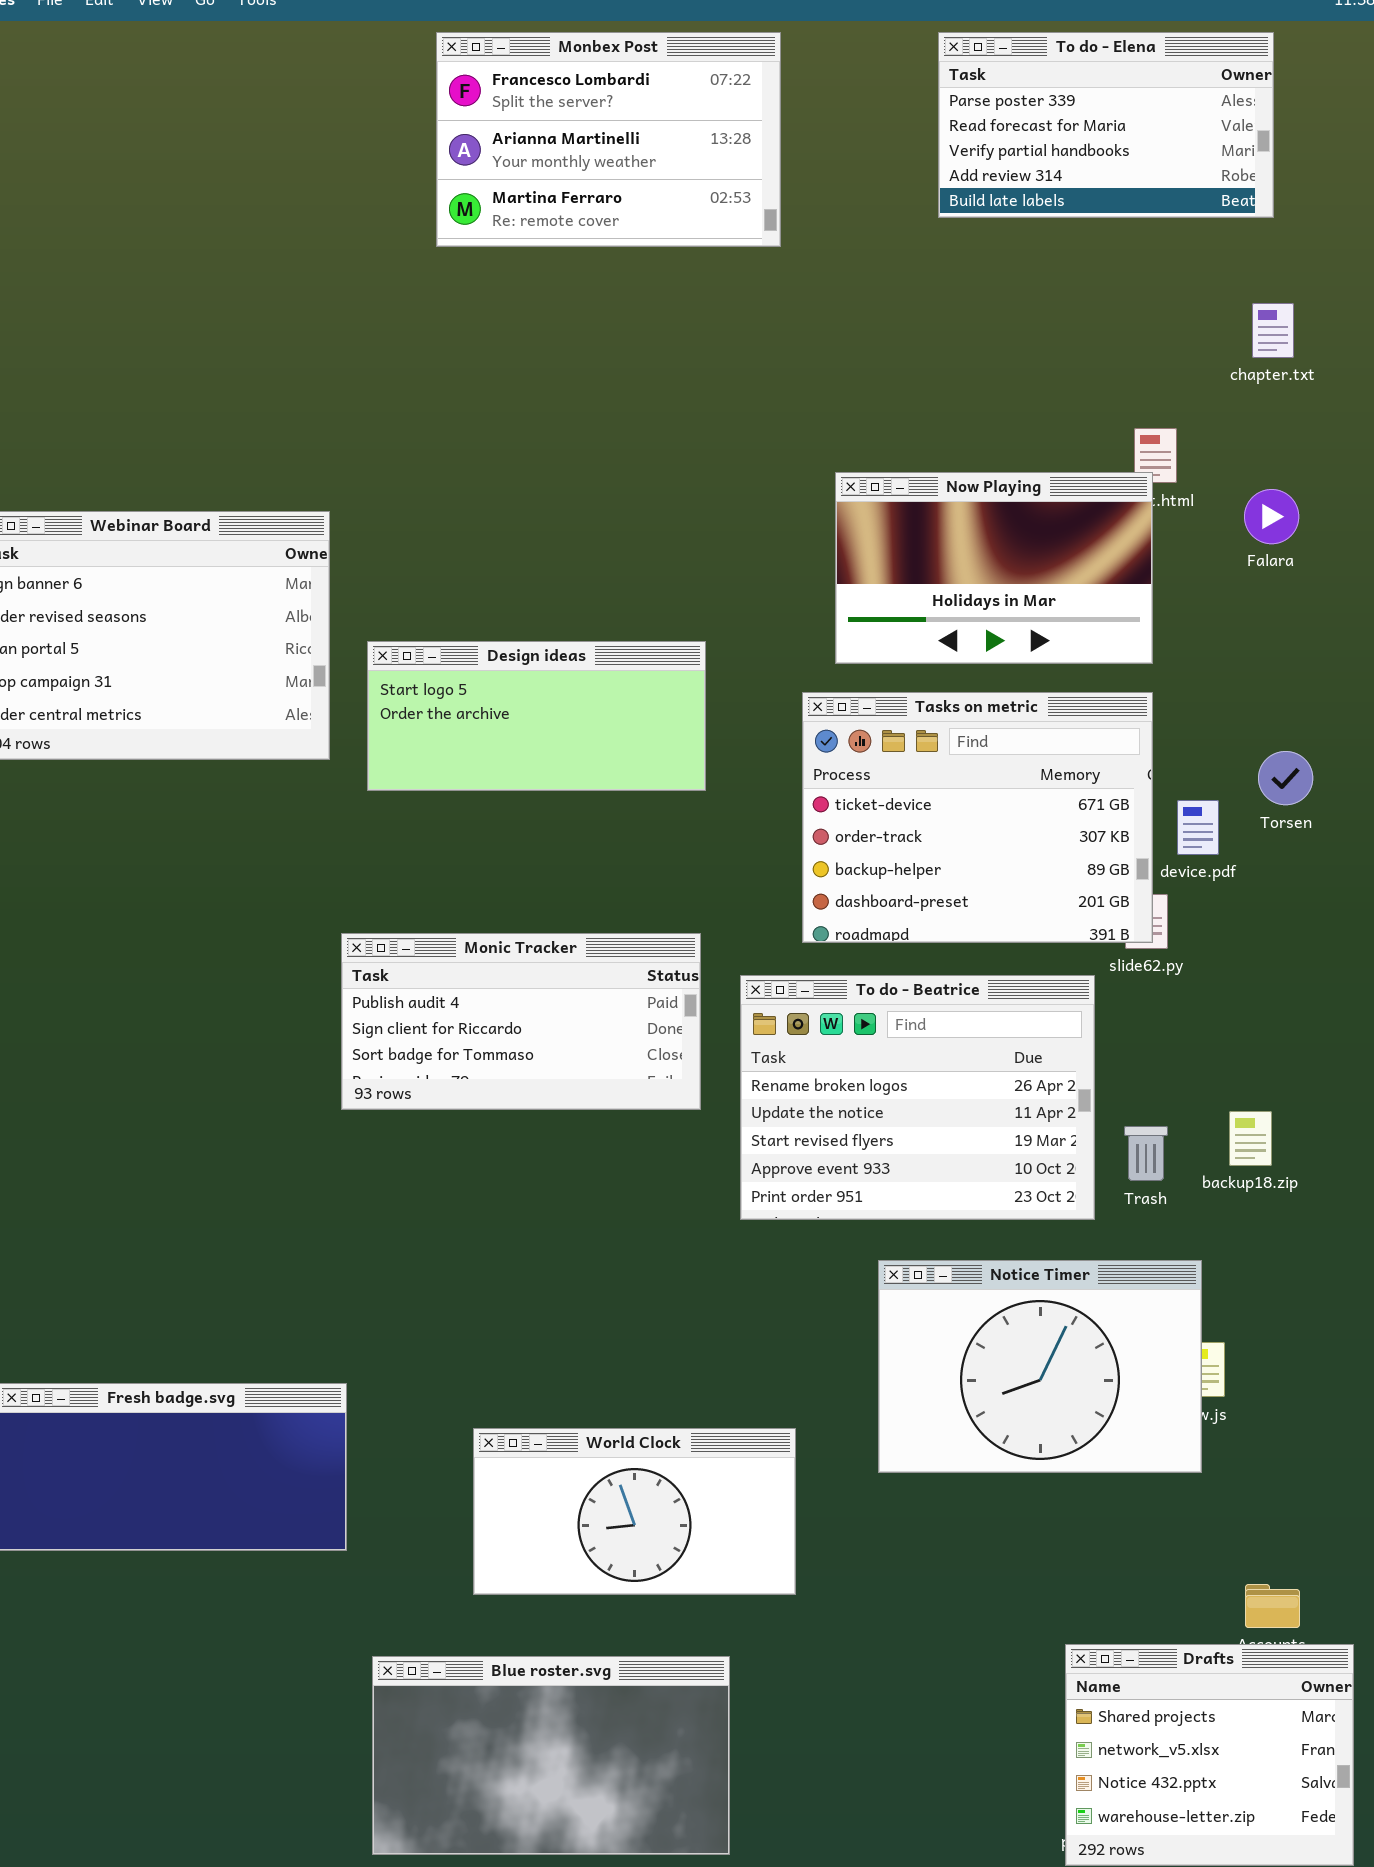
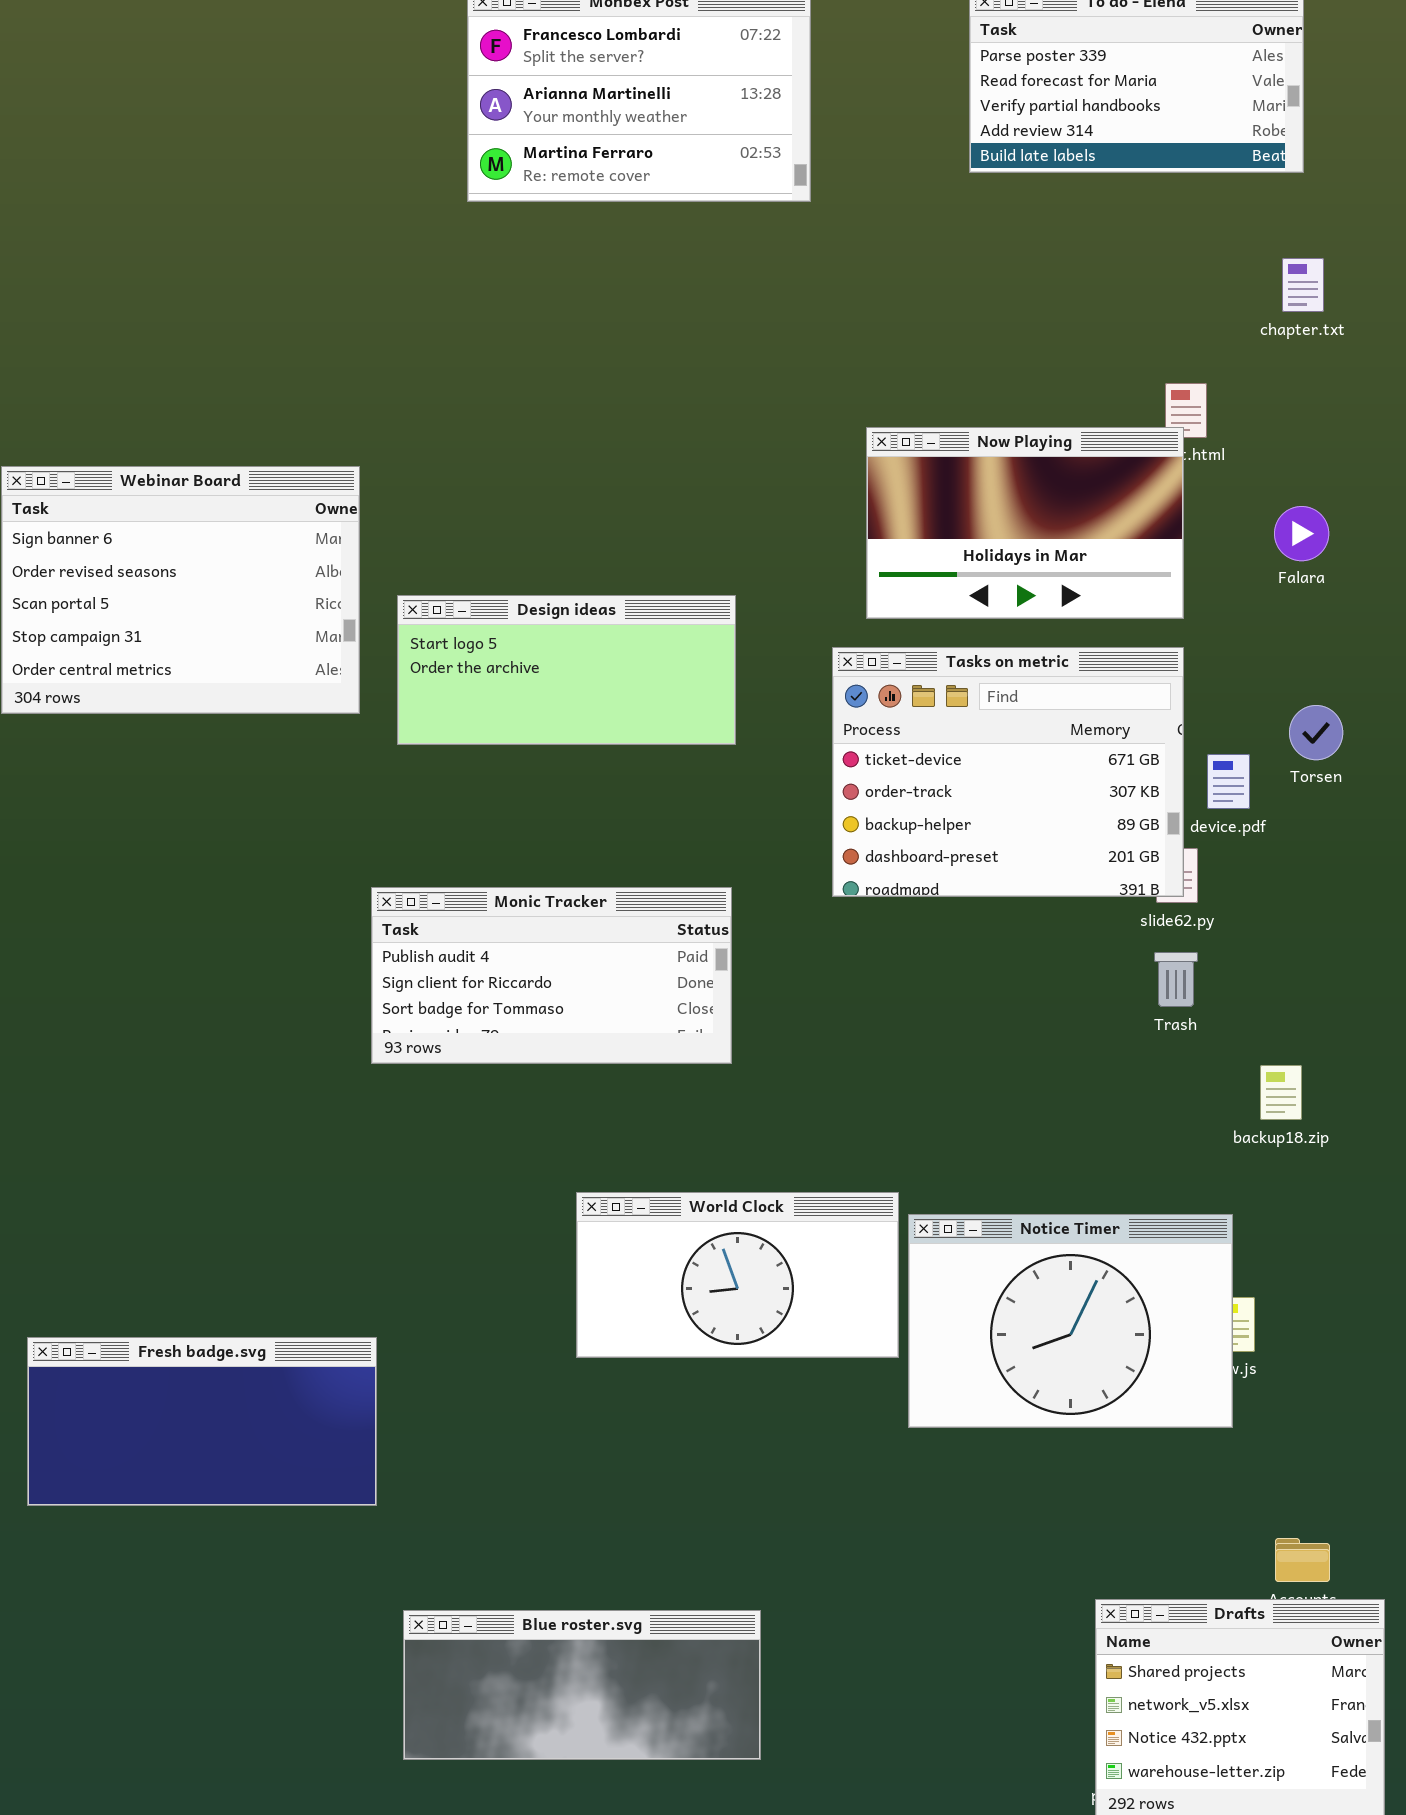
Falara: [1244,489,1299,544] -> [1274,506,1329,561], moved
To do - Beatrice: [740,975,1095,1220] -> none, closed
Trash: [1124,1126,1168,1181] -> [1154,952,1198,1007], moved
World Clock: [473,1428,796,1595] -> [576,1192,899,1358], moved
Blue roster.svg: [372,1656,730,1855] -> [403,1610,761,1760], resized

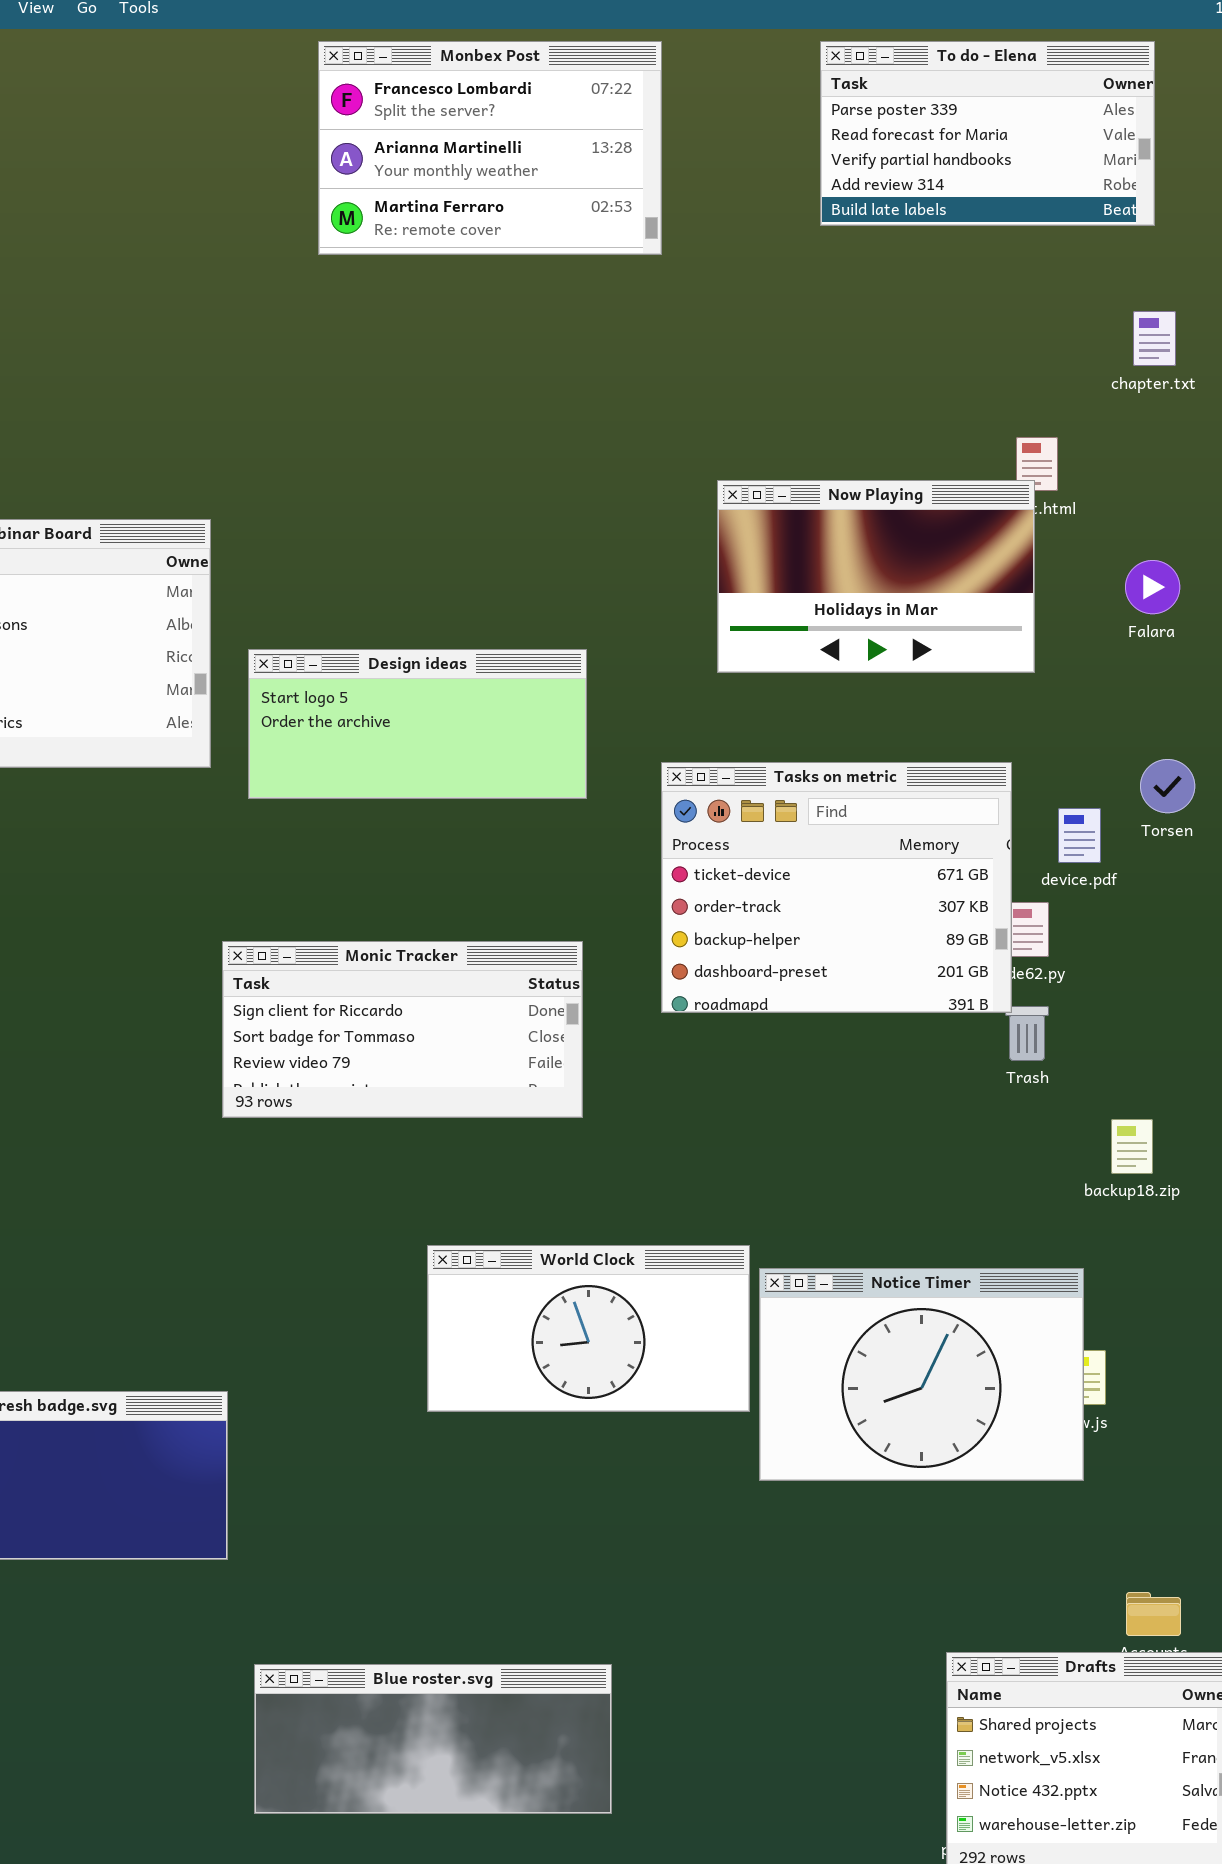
Tasks on metric: [832,647,1184,897] -> [661,762,1012,1013], moved
Monic Tracker: [371,887,732,1064] -> [222,941,583,1118], scrolled down 1 row

